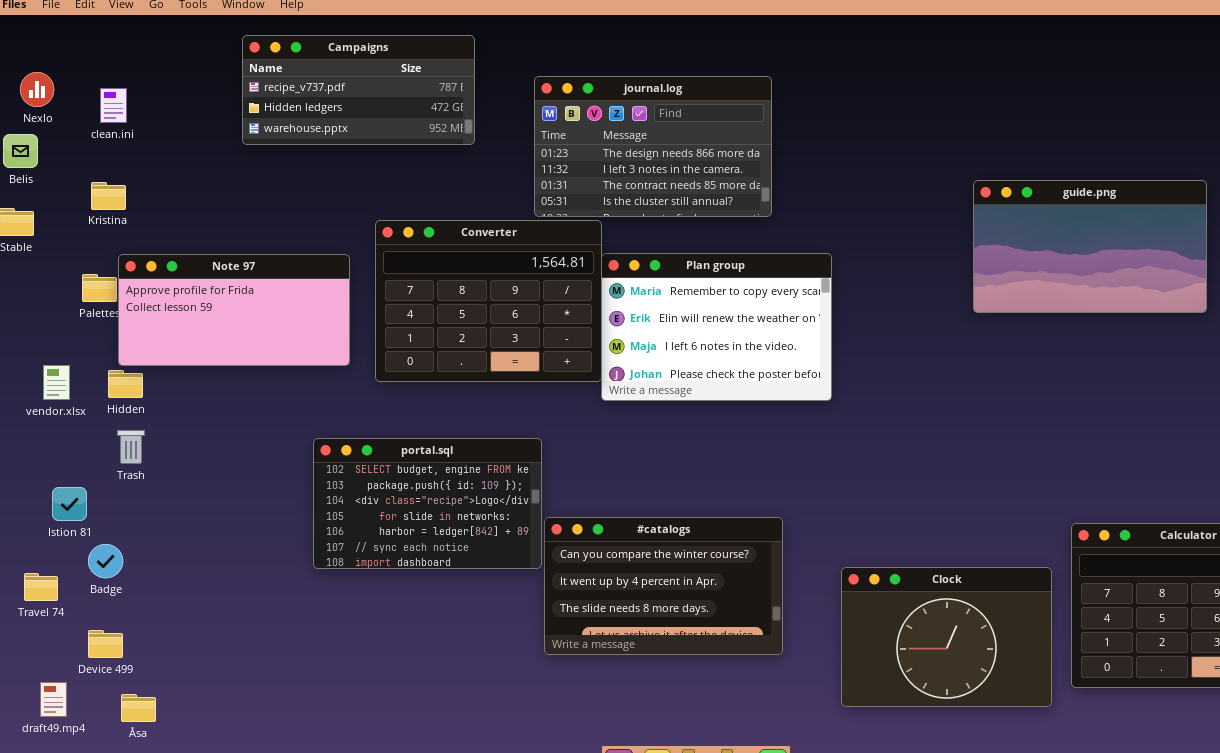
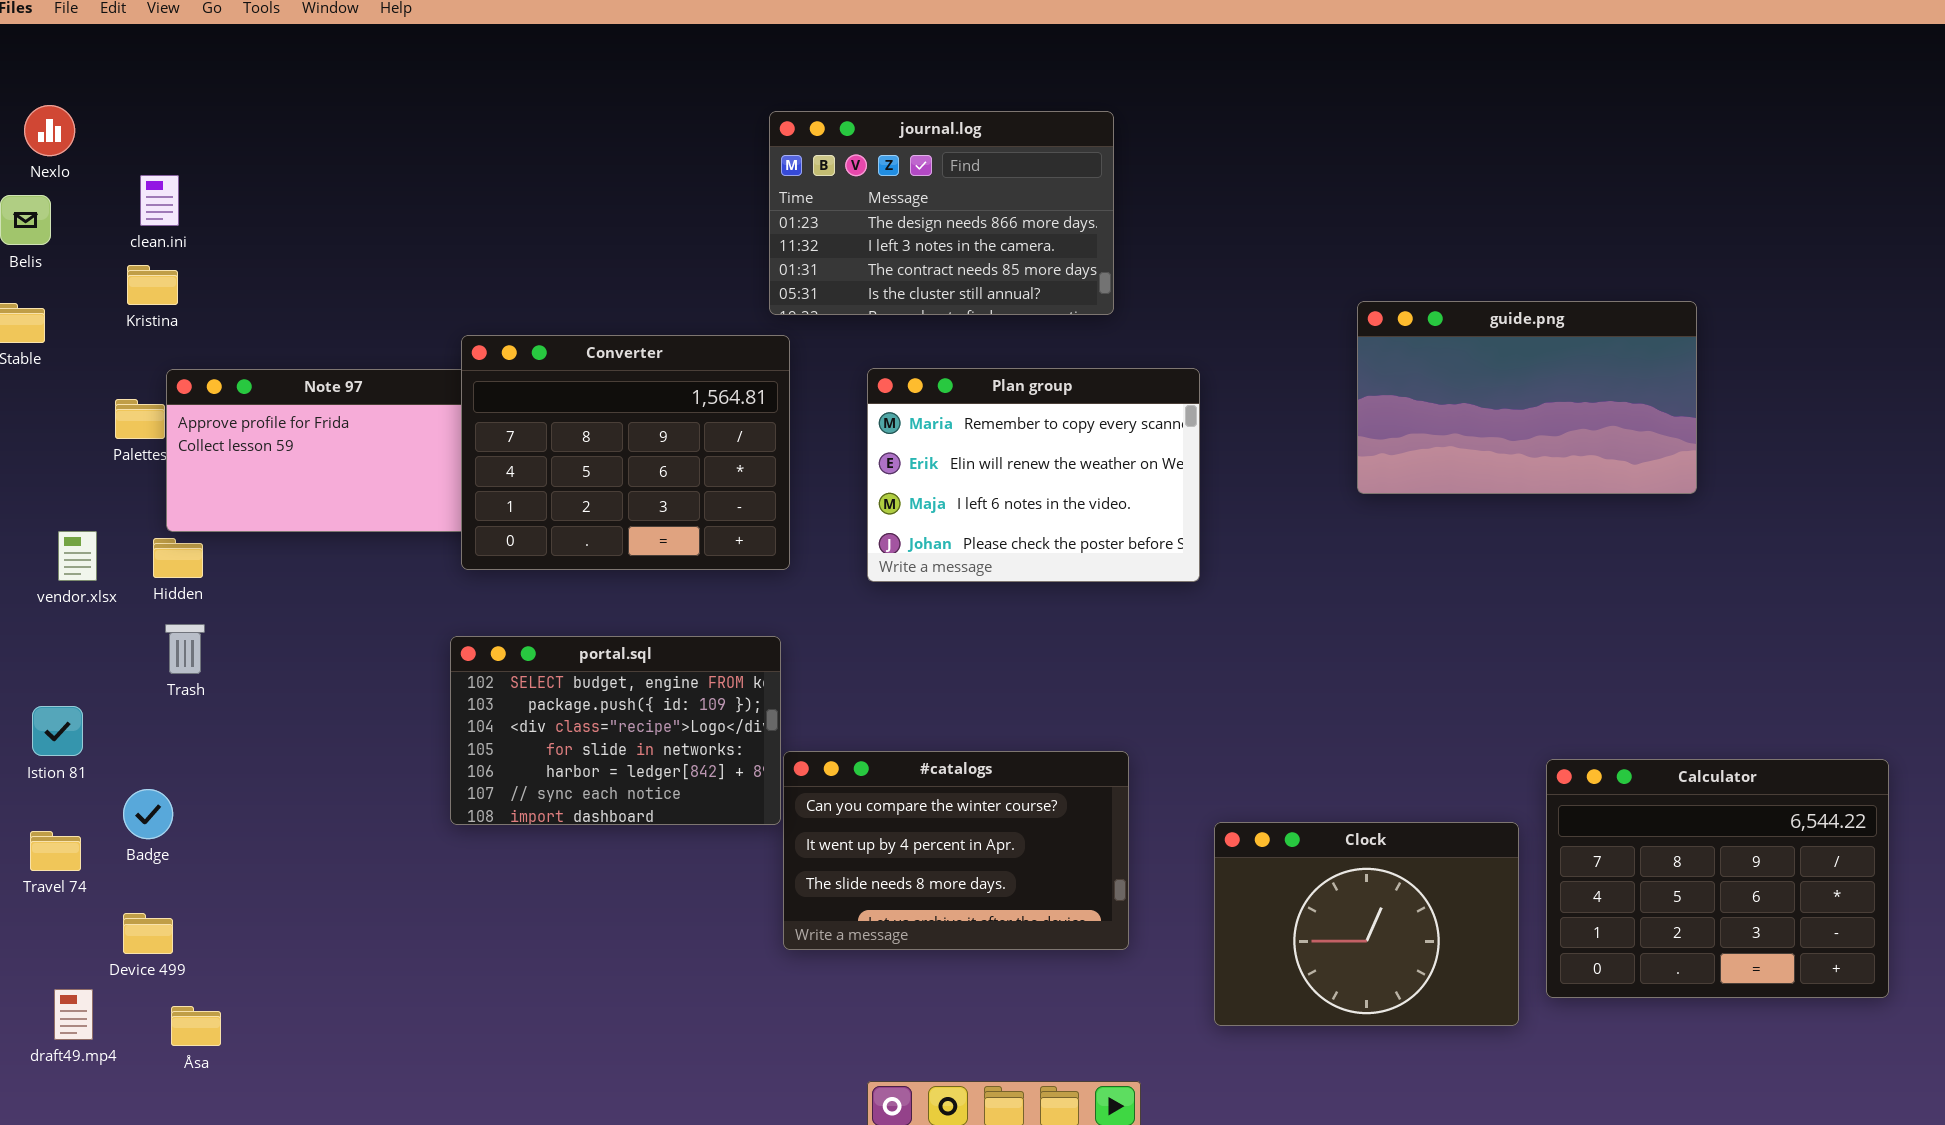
Campaigns: [242,35,475,145] -> none, closed
clean.ini: [100,88,127,123] -> [140,175,179,226], moved
guide.png: [973,180,1207,313] -> [1357,301,1697,494], moved
Converter: [375,220,602,382] -> [461,335,790,570], moved
Istion 81: [52,487,87,521] -> [32,706,83,756], moved

